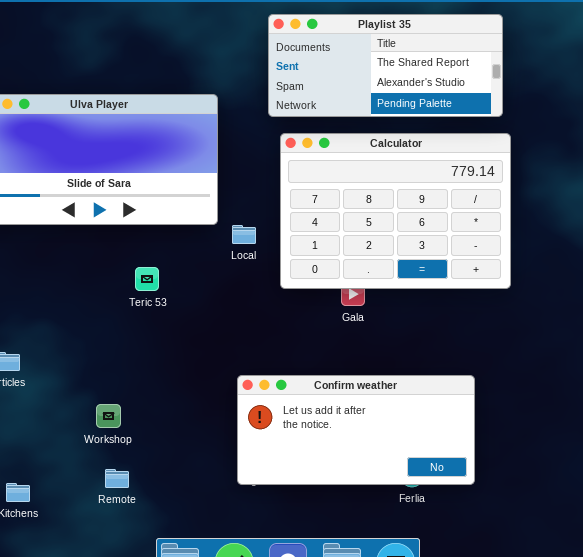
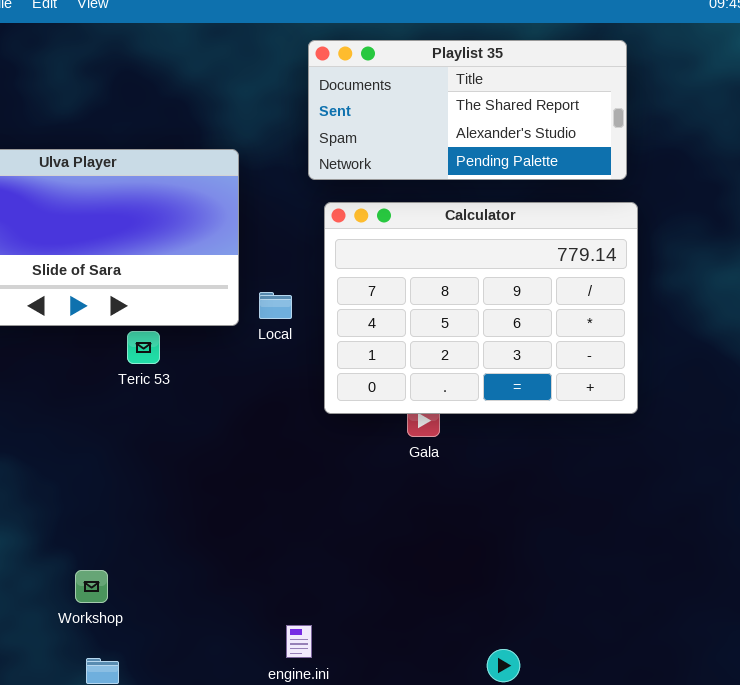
Local: [232,225,256,244] -> [259,292,292,319], moved
Teric 53: [135,267,159,291] -> [127,331,160,364], moved
Confirm weather: [237,375,475,485] -> none, closed

